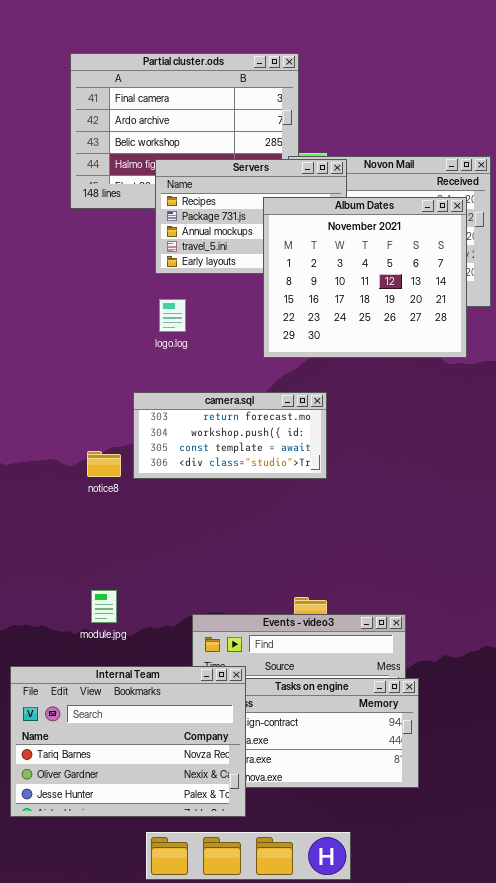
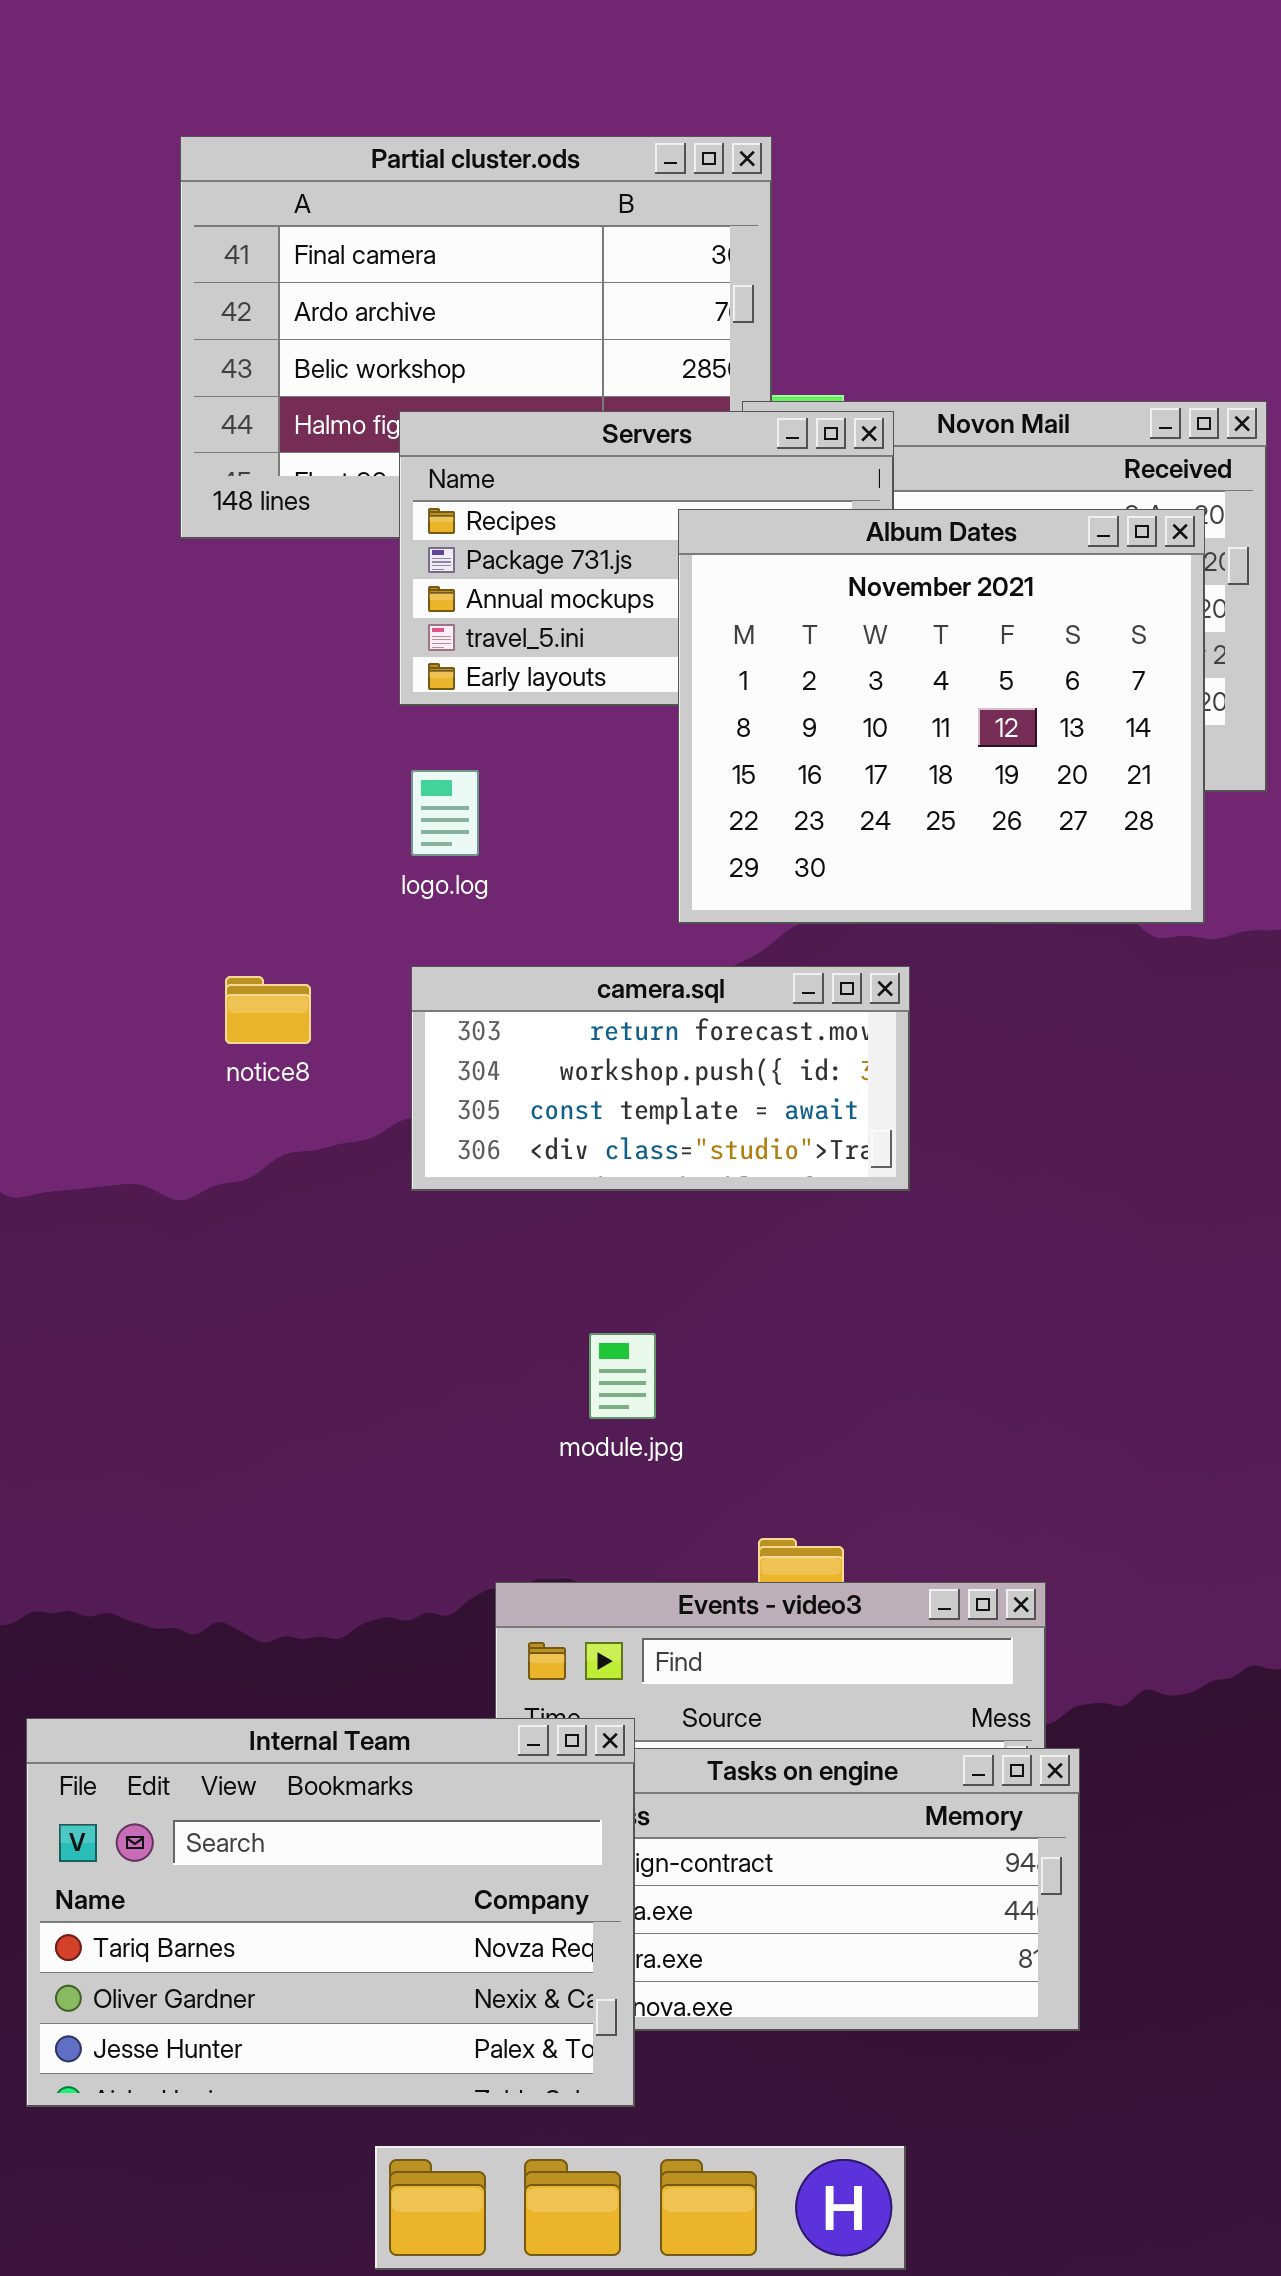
camera.sql: [133,392,327,479] -> [411,966,910,1191], moved
notice8: [87,451,121,477] -> [225,976,311,1044], moved
module.jpg: [91,590,117,623] -> [589,1333,656,1419], moved

